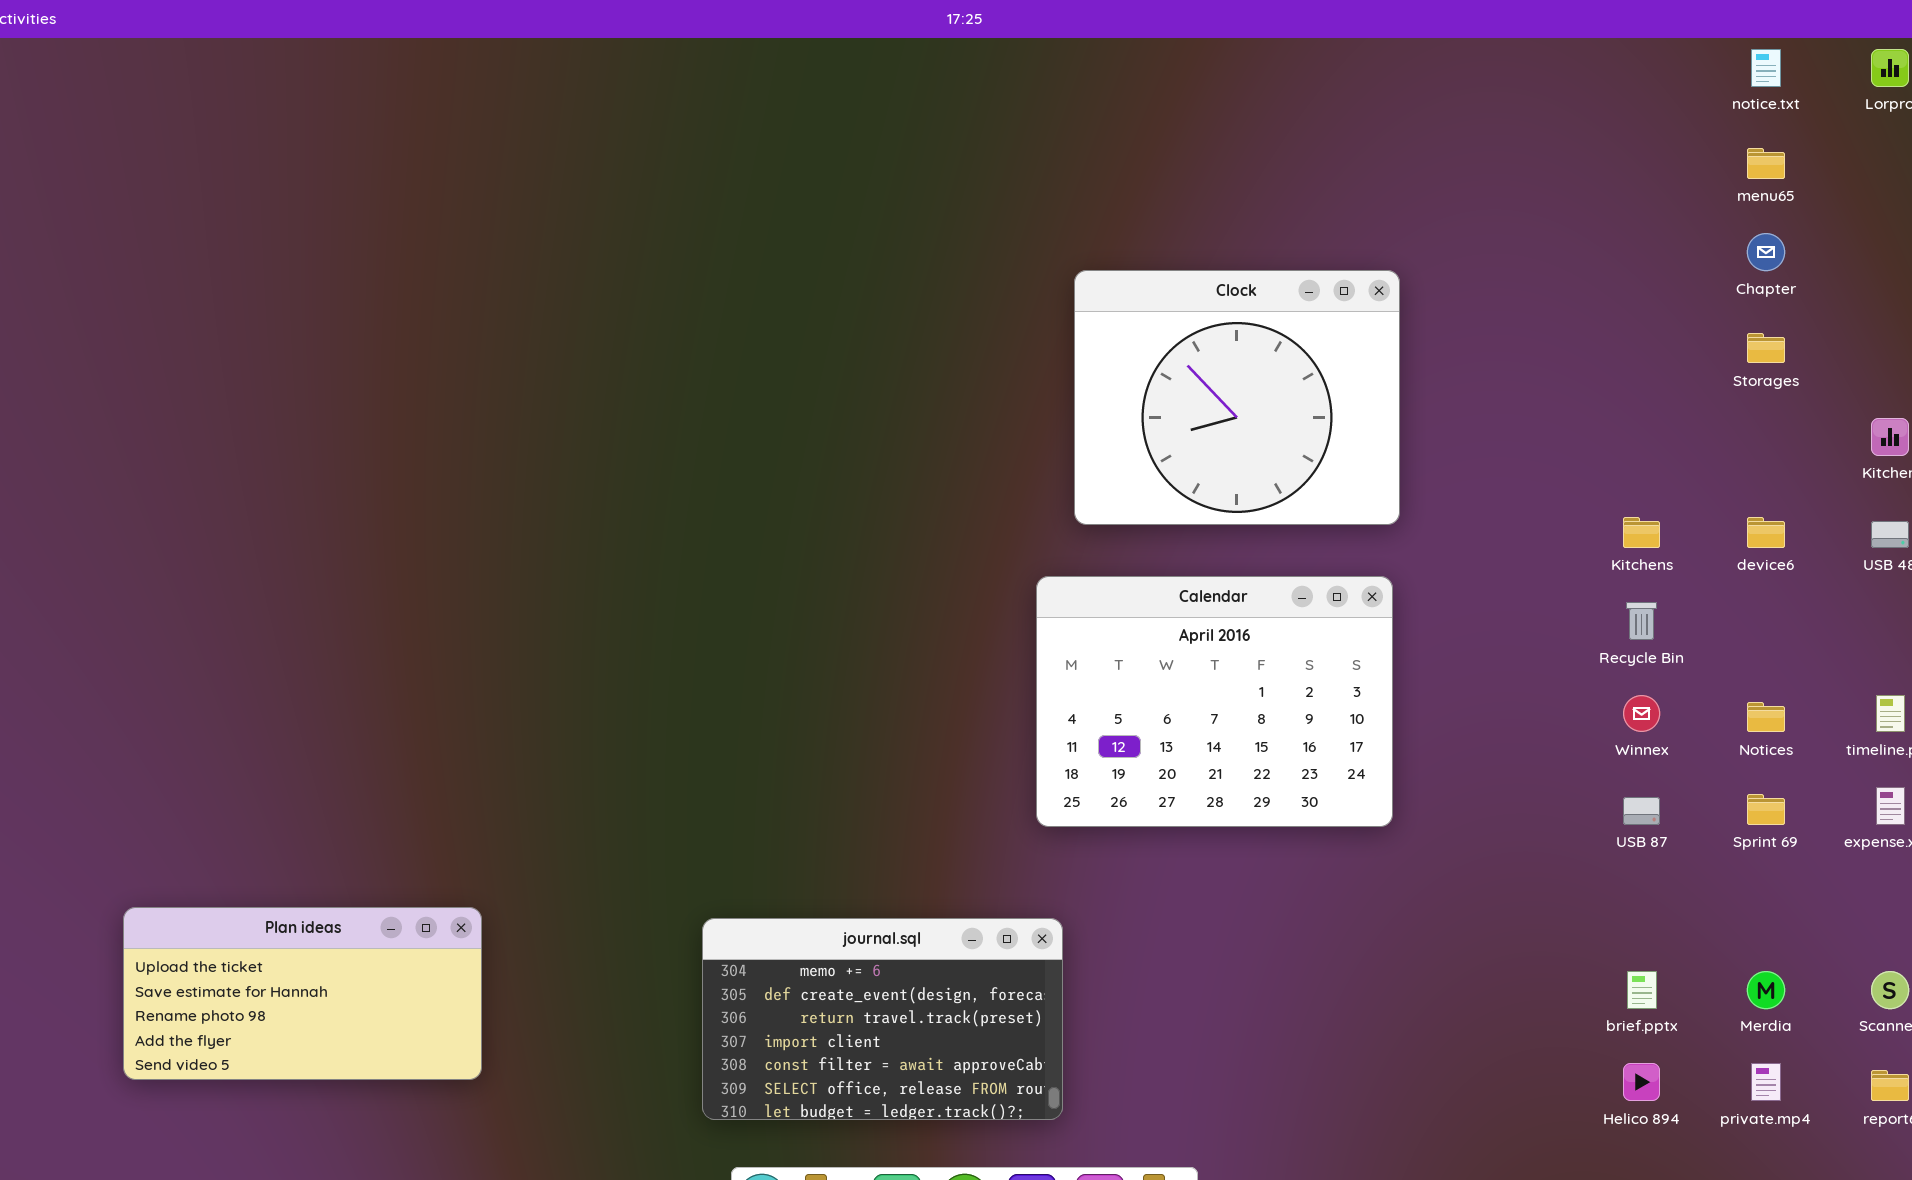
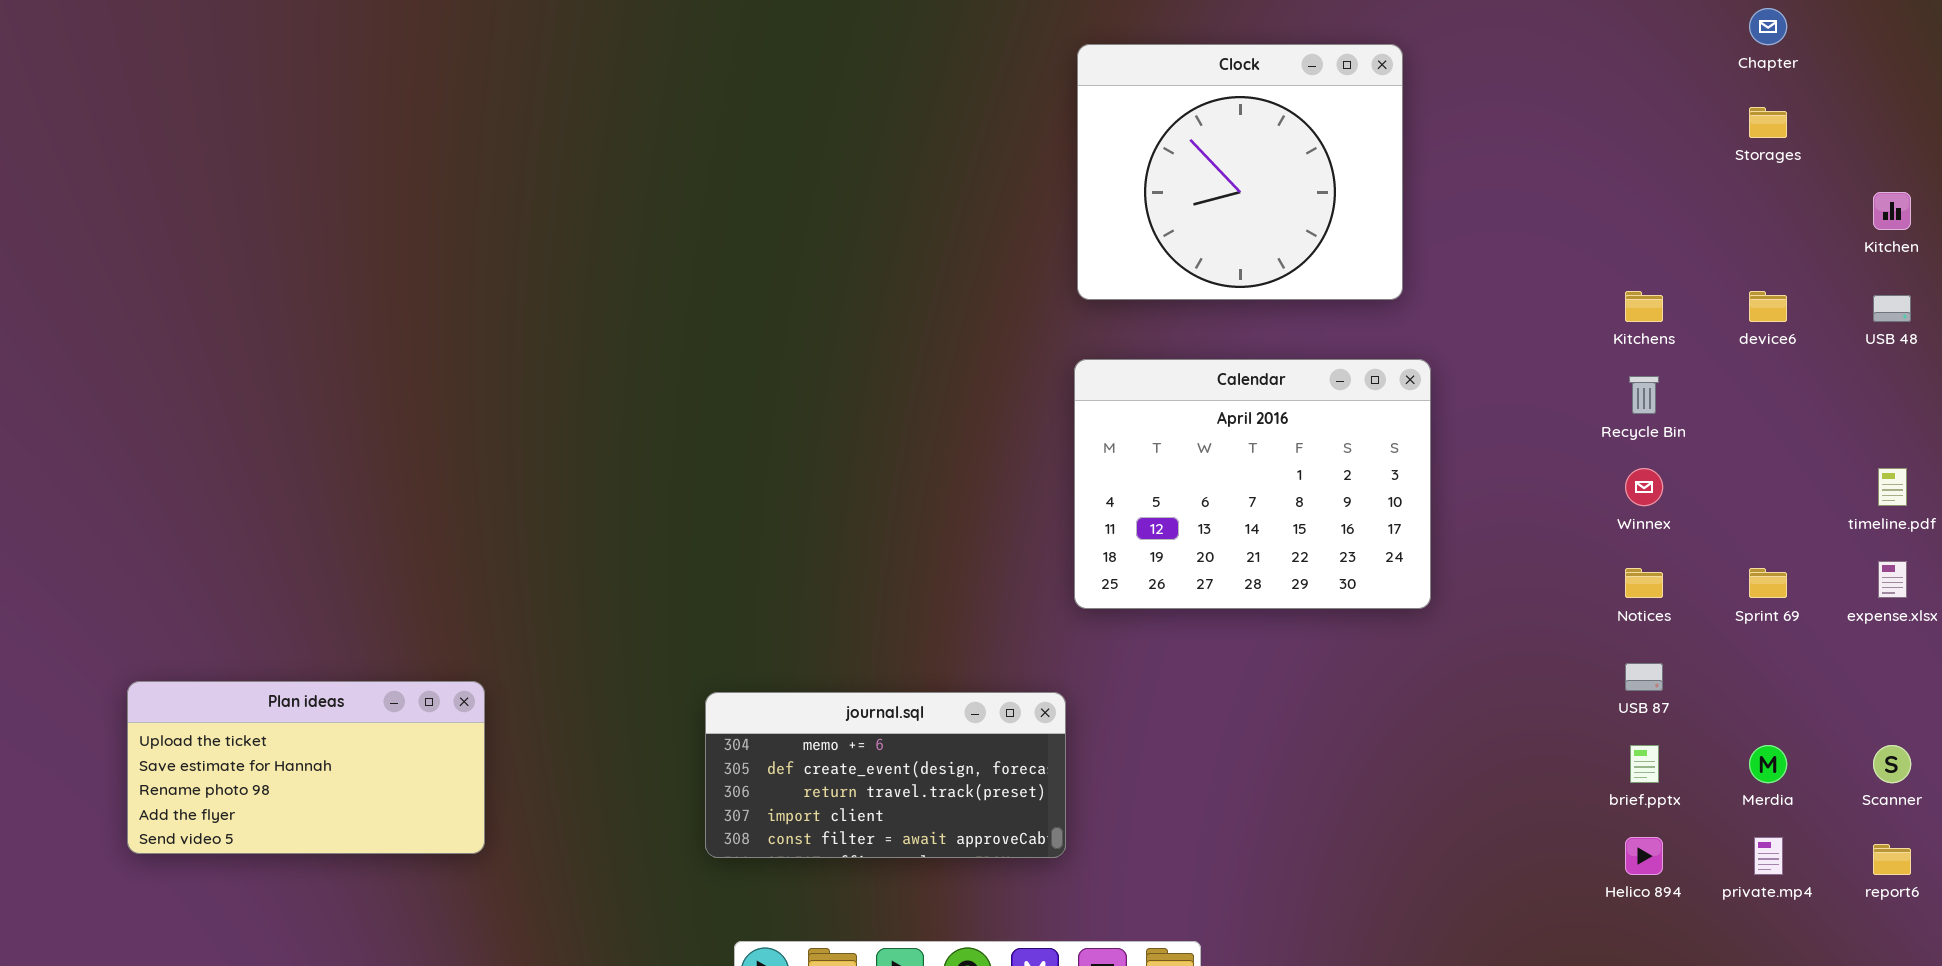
Calendar: [1036,576,1393,827] -> [1074,359,1431,609], moved
Notices: [1747,702,1785,732] -> [1625,568,1663,598], moved
USB 87: [1623,797,1660,825] -> [1625,663,1663,691], moved
journal.sql: [702,918,1063,1120] -> [705,692,1066,858], resized

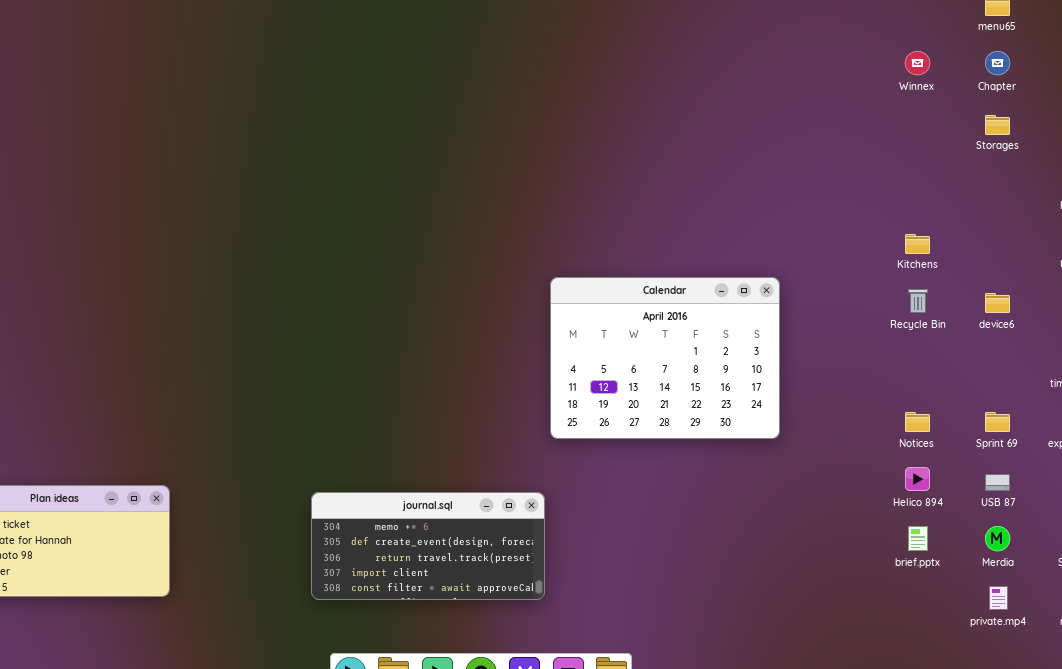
Clock: [1077,44,1403,300] -> none, closed
device6: [1749,291,1787,322] -> [985,293,1010,313], moved
Winnex: [1625,468,1663,506] -> [905,51,930,75], moved
USB 87: [1625,663,1663,691] -> [985,474,1010,491], moved
Helico 894: [1625,837,1663,875] -> [905,467,930,491], moved

